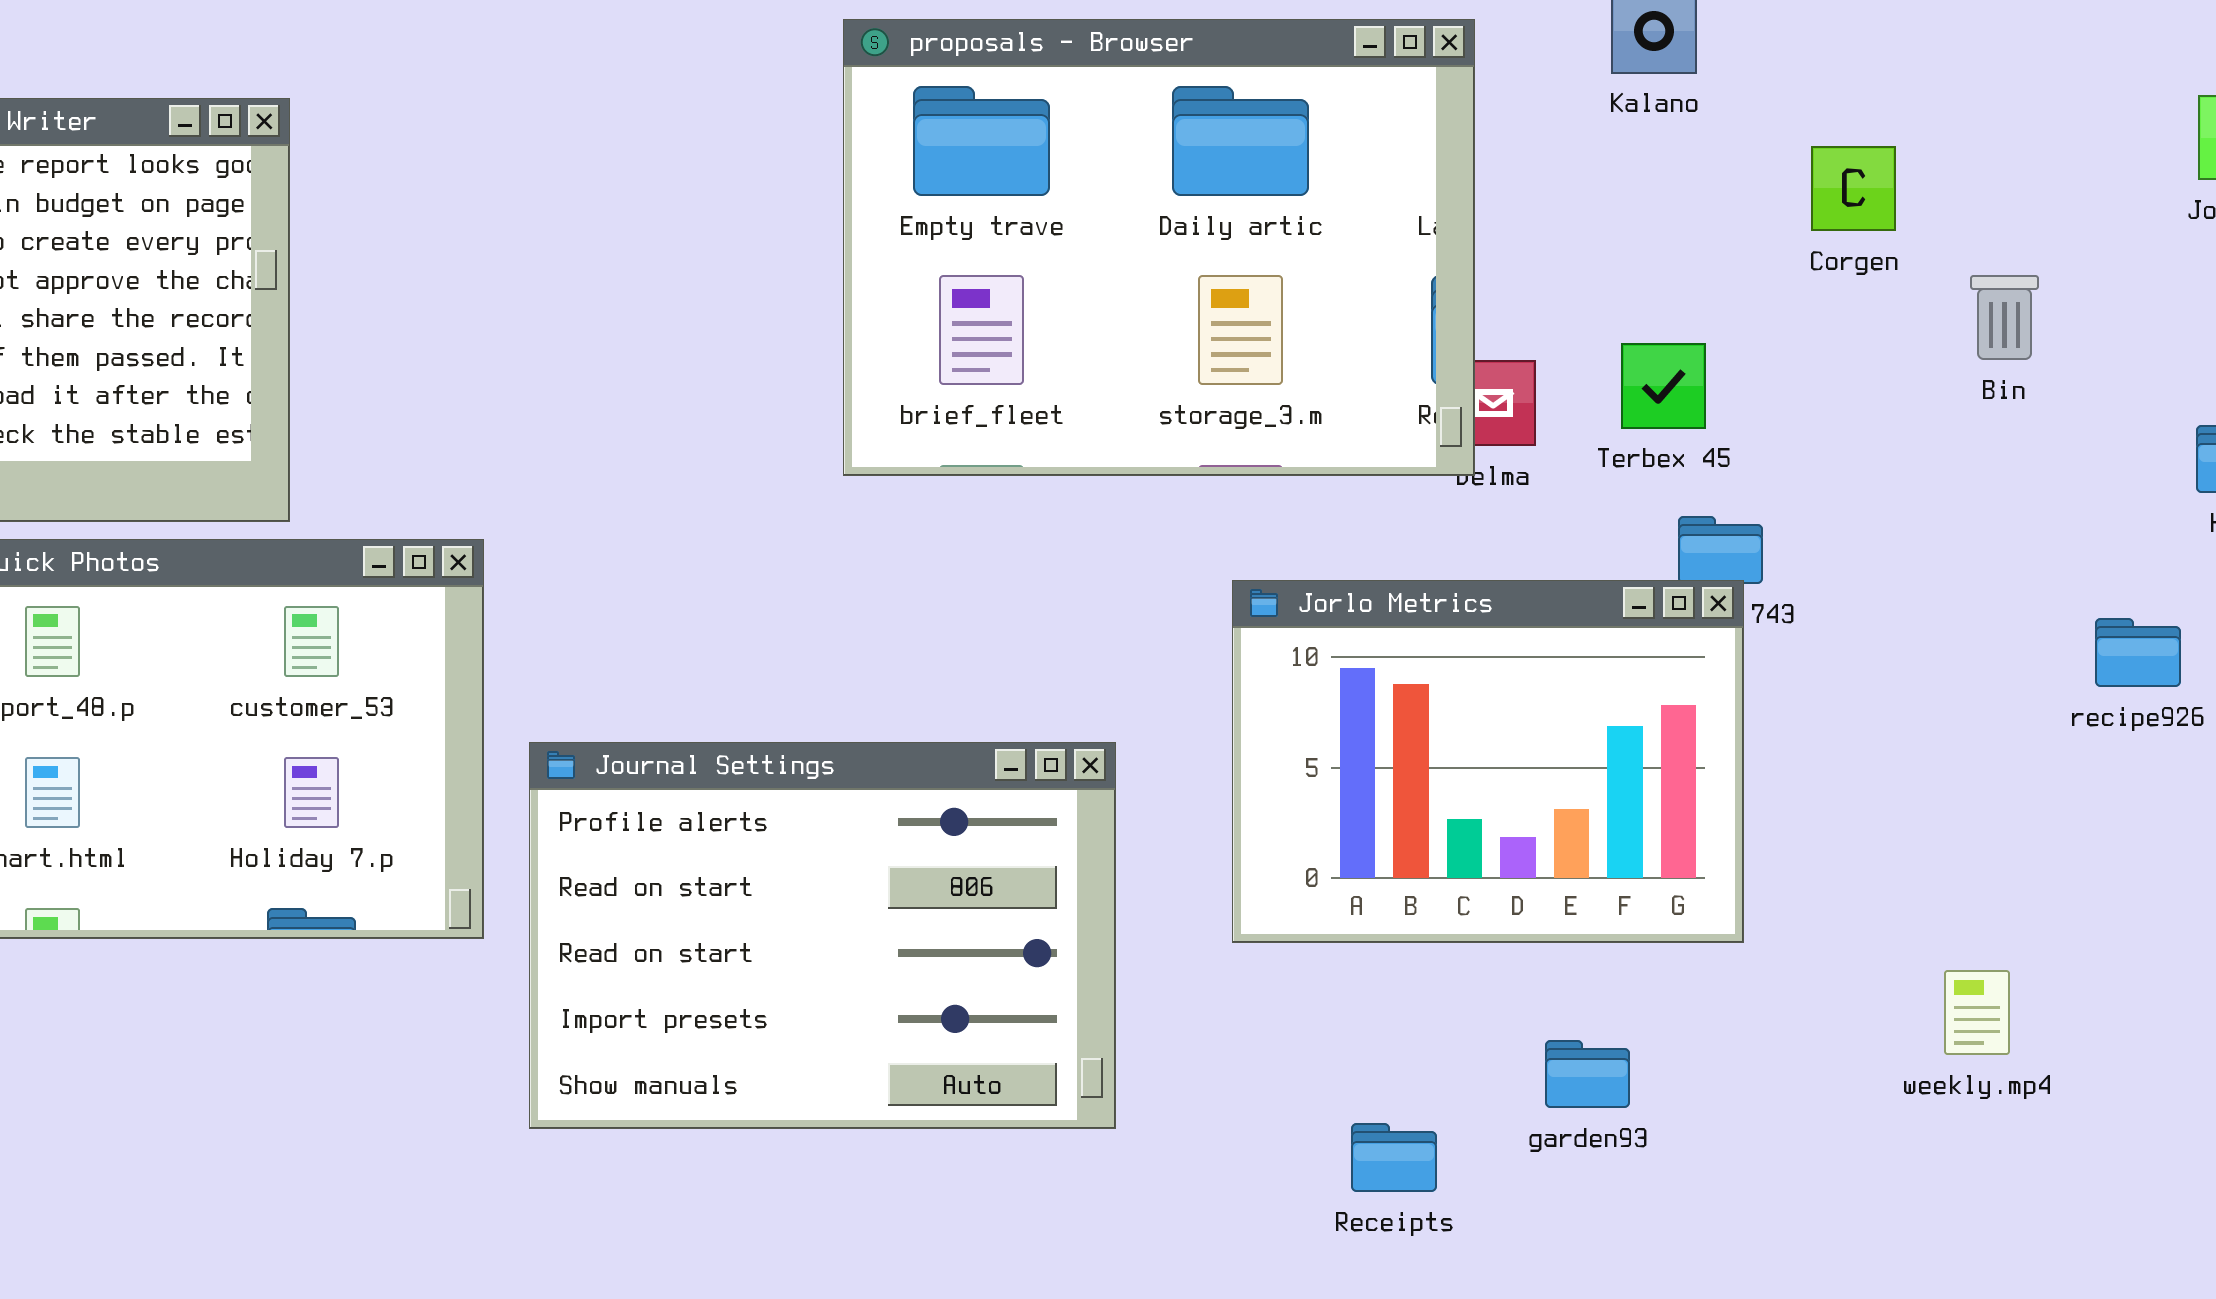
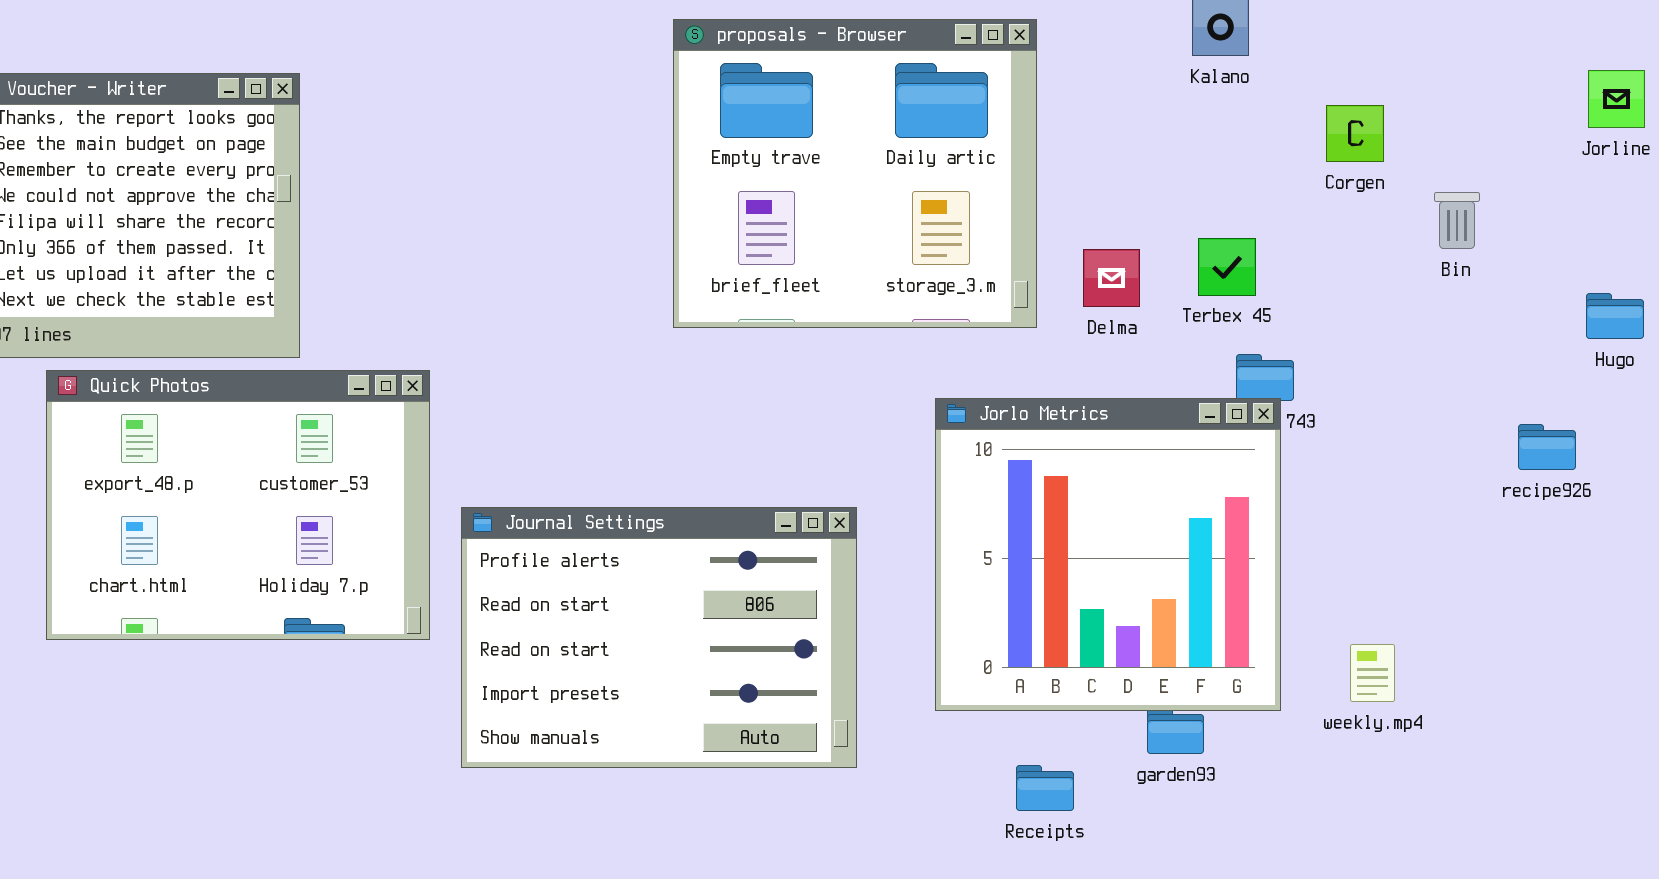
proposals - Browser: [843,19,1475,476] -> [673,19,1037,328], resized
Jorlo Metrics: [1232,580,1744,943] -> [935,398,1281,711], resized
weekly.mp4: [1944,970,2010,1055] -> [1350,644,1395,702], moved

